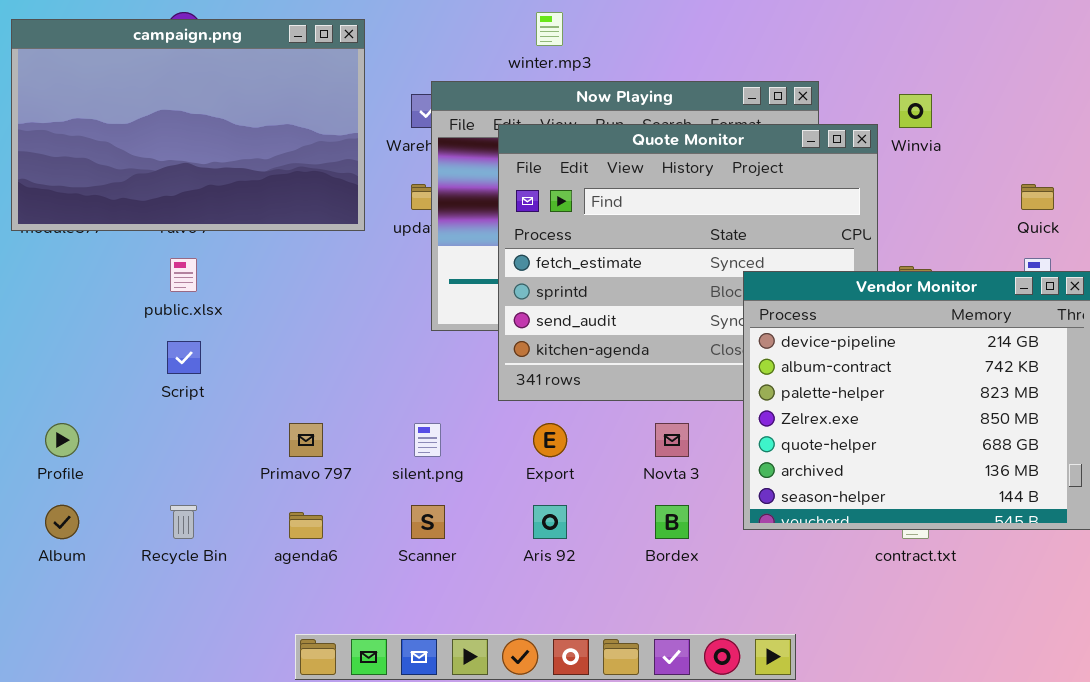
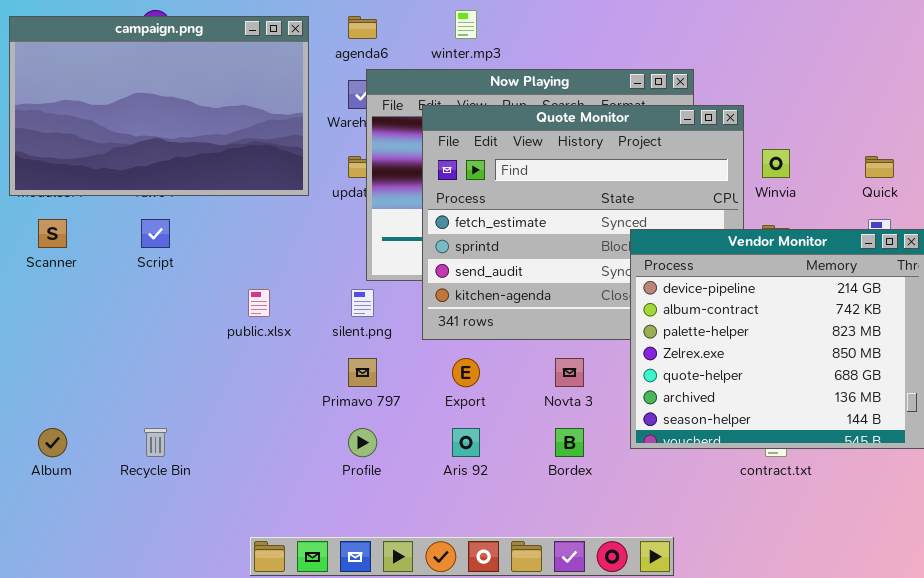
Winvia: [899,94,932,128] -> [762,149,790,178], moved
public.xlsx: [170,258,197,292] -> [248,289,270,317], moved
Script: [167,341,201,374] -> [141,219,170,248], moved
Profile: [45,423,79,457] -> [348,428,377,457], moved
Primavo 797: [289,423,323,457] -> [348,358,377,387], moved
silent.png: [414,423,441,457] -> [351,289,374,317], moved
Scanner: [411,505,445,539] -> [38,219,67,248], moved
agenda6: [289,512,323,539] -> [348,16,377,39], moved

